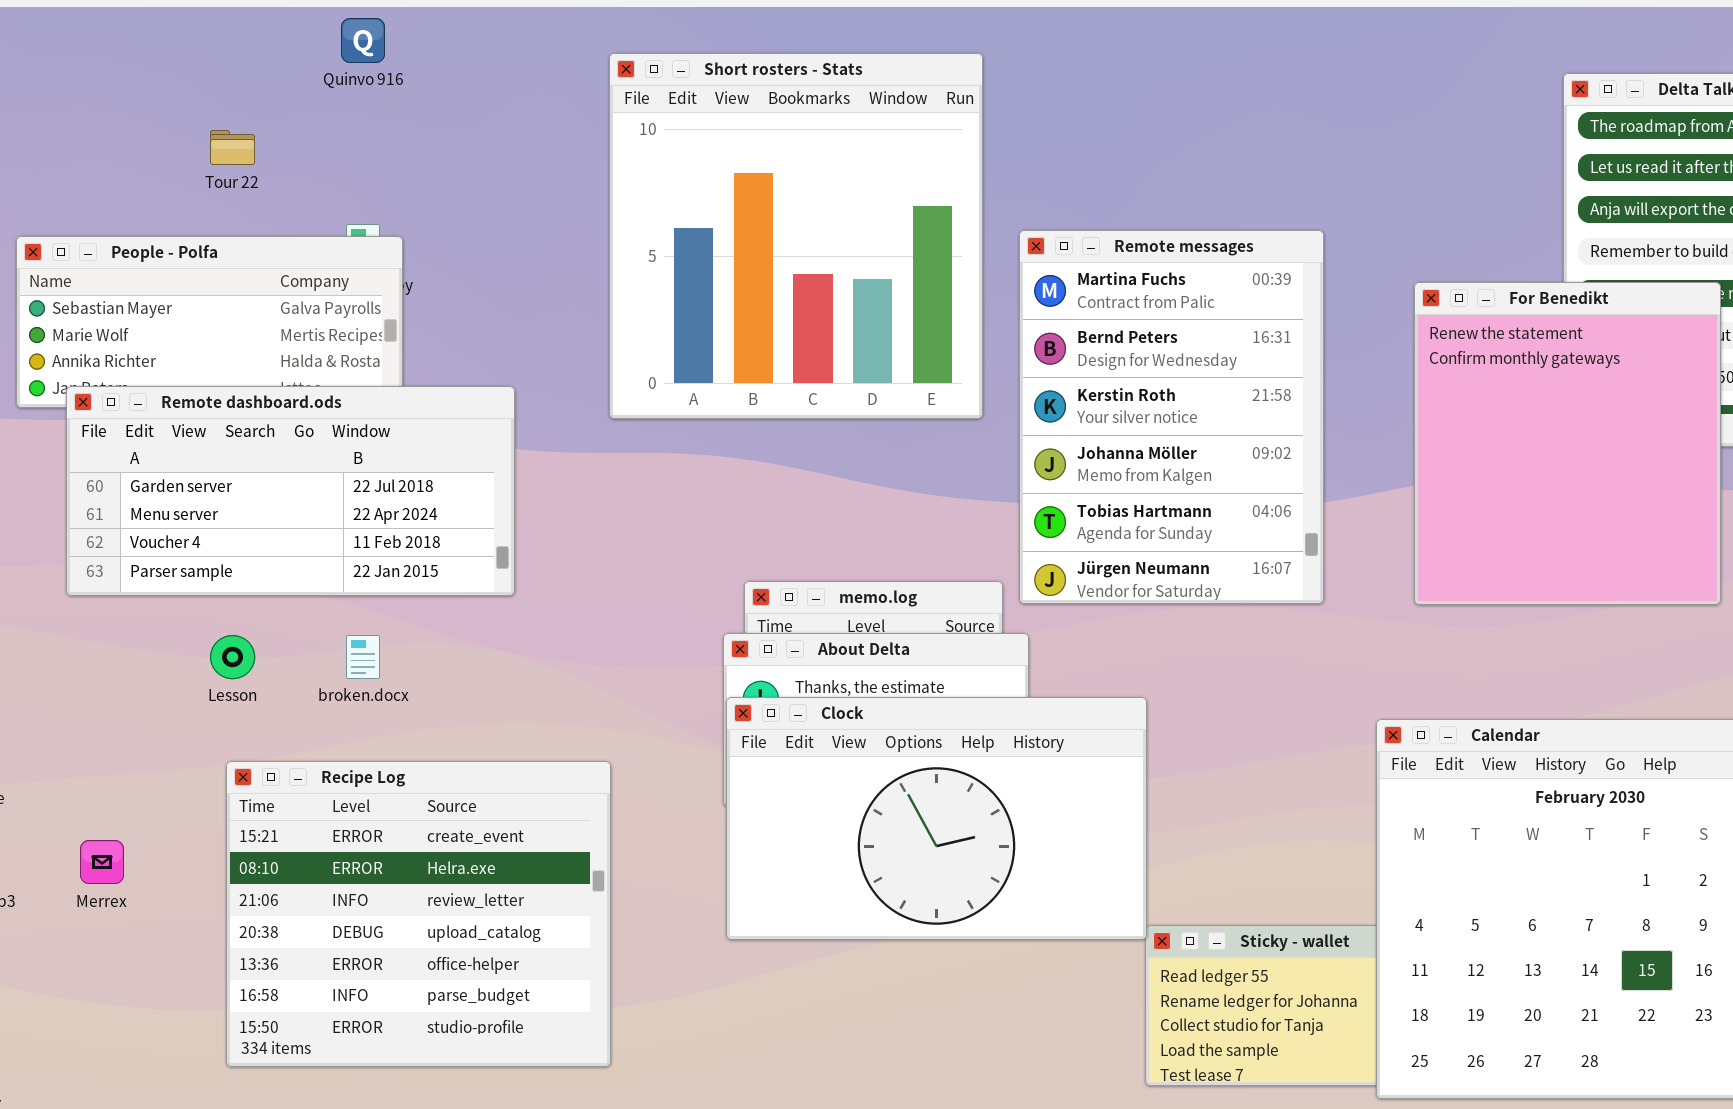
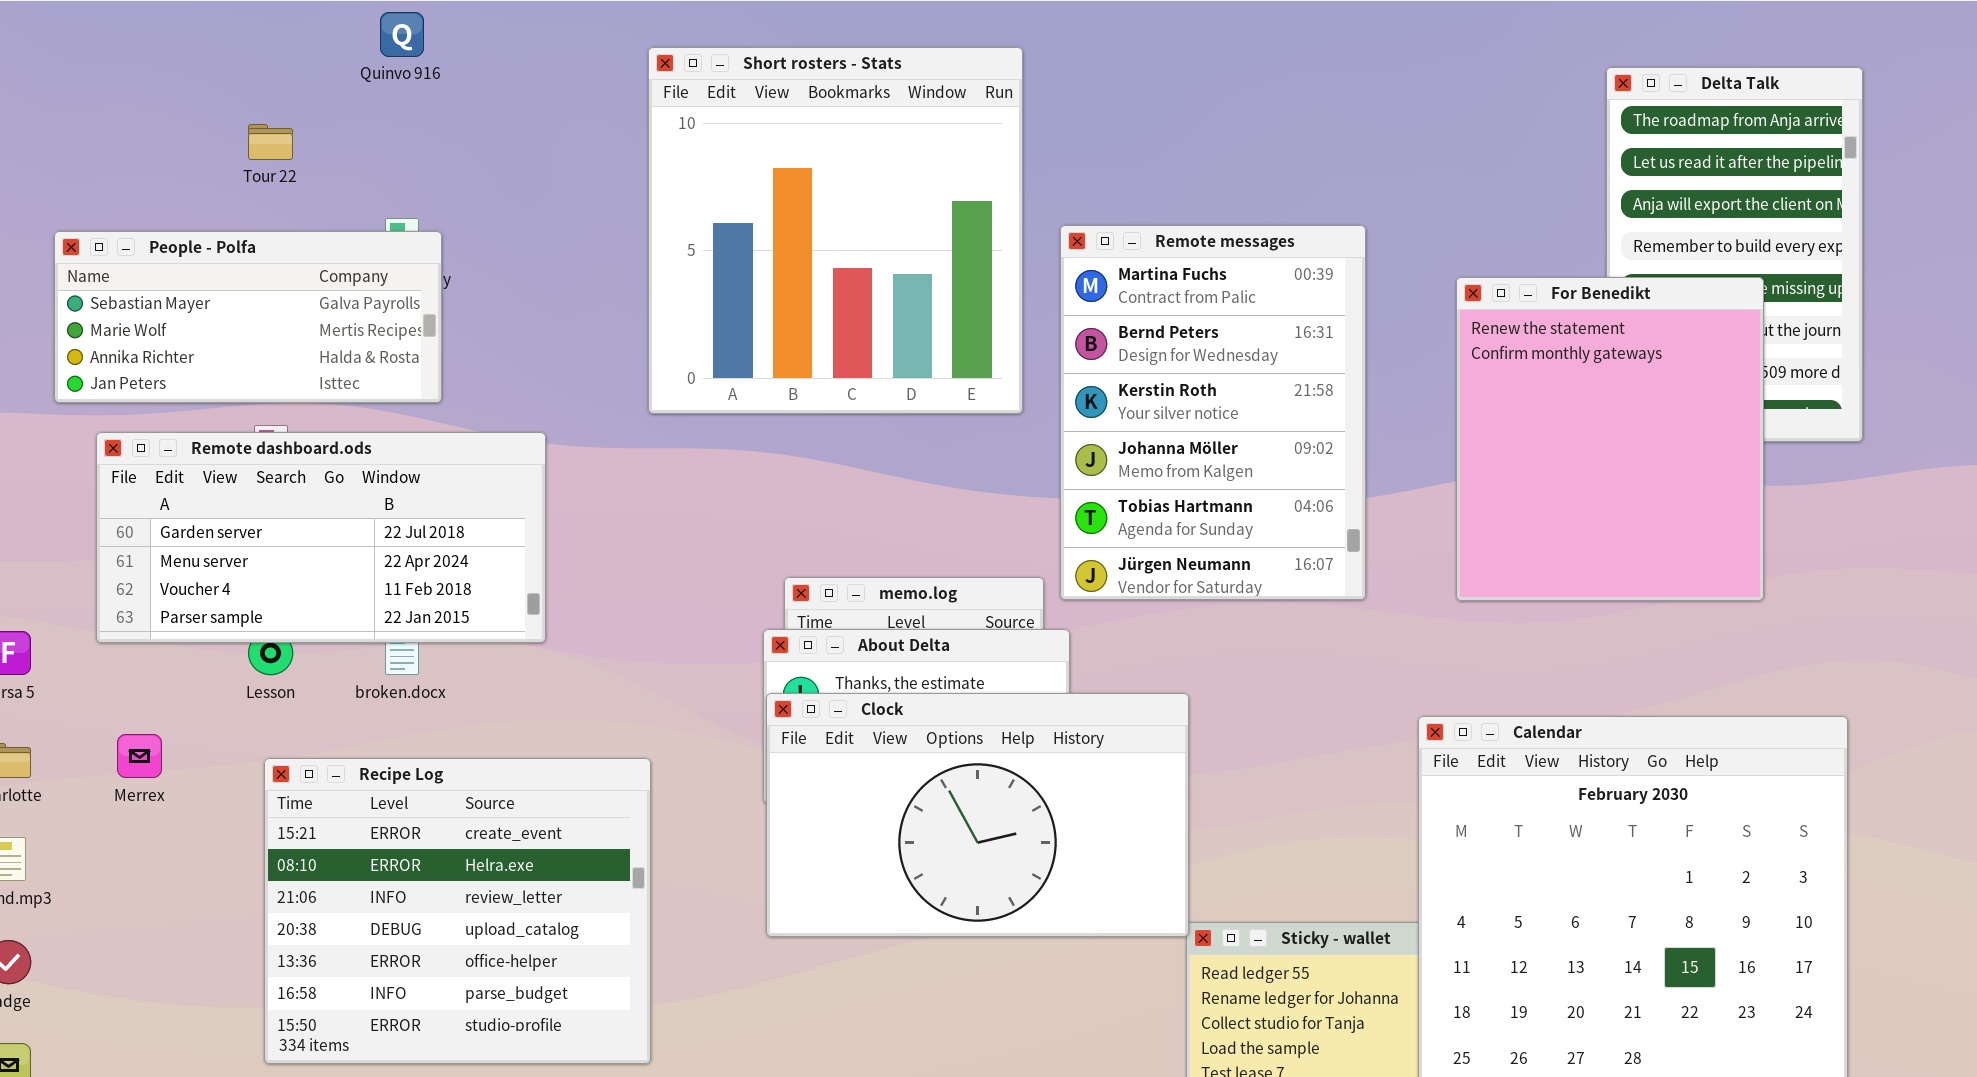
Remote dashboard.ods: [66,386,515,596] -> [96,432,546,643], moved
Merrex: [80,840,124,884] -> [117,734,162,778], moved

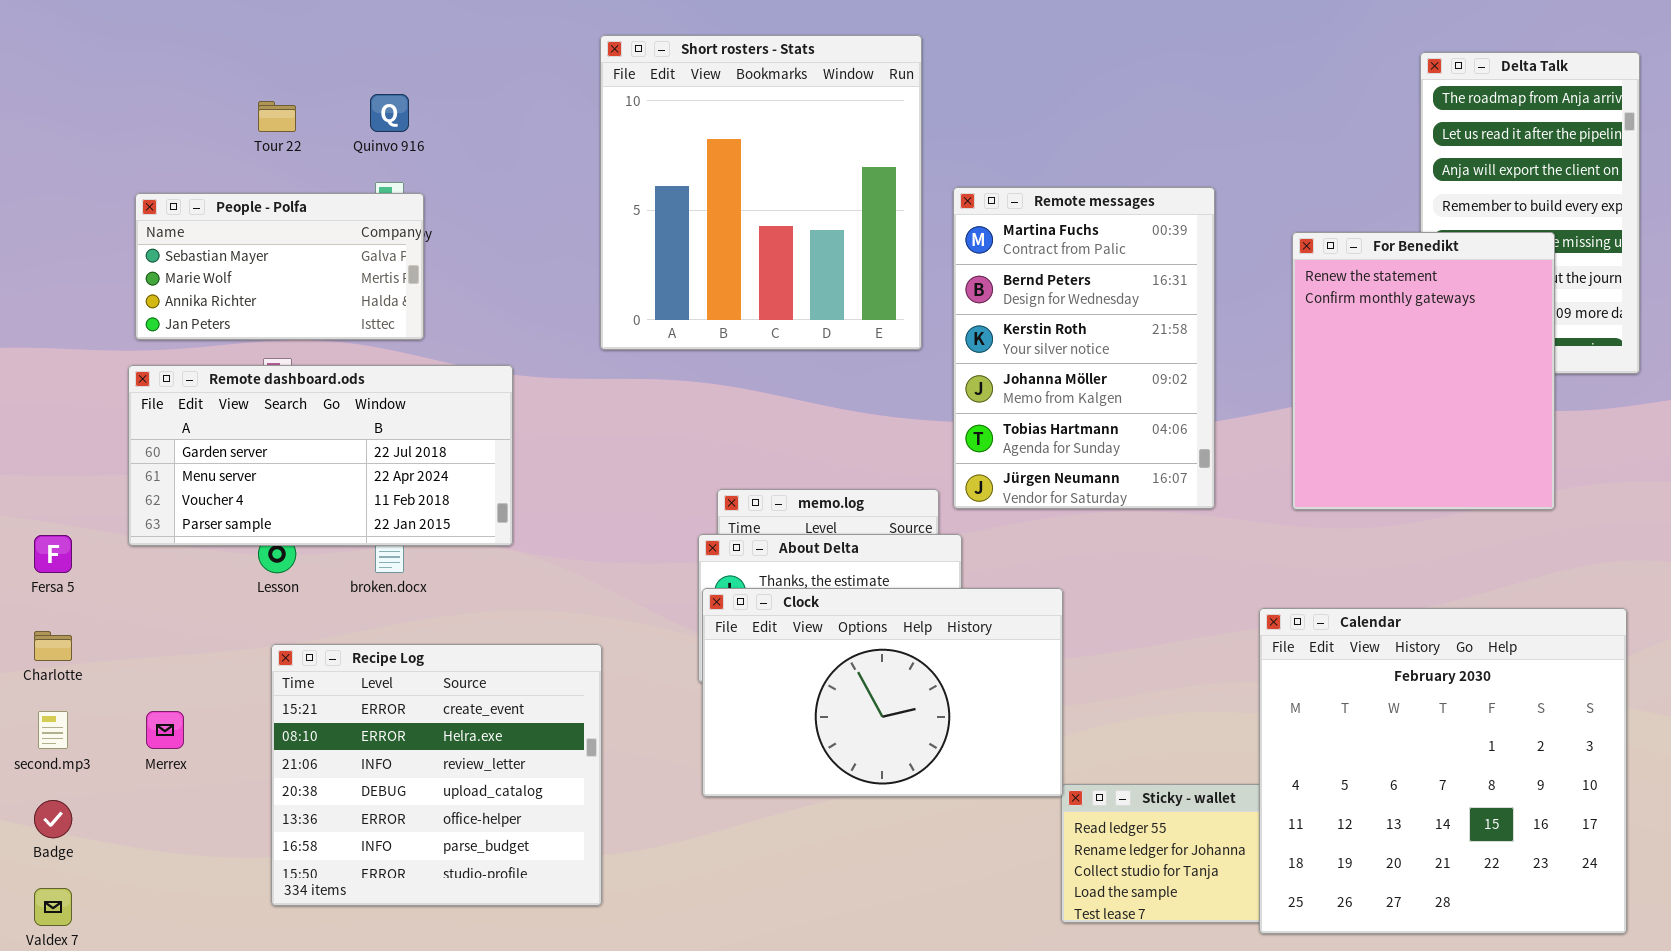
Quinvo 916: [380,12,424,57] -> [370,94,409,132], moved
People - Polfa: [54,231,442,403] -> [135,193,424,340], resized
Merrex: [117,734,162,778] -> [146,711,184,749], moved

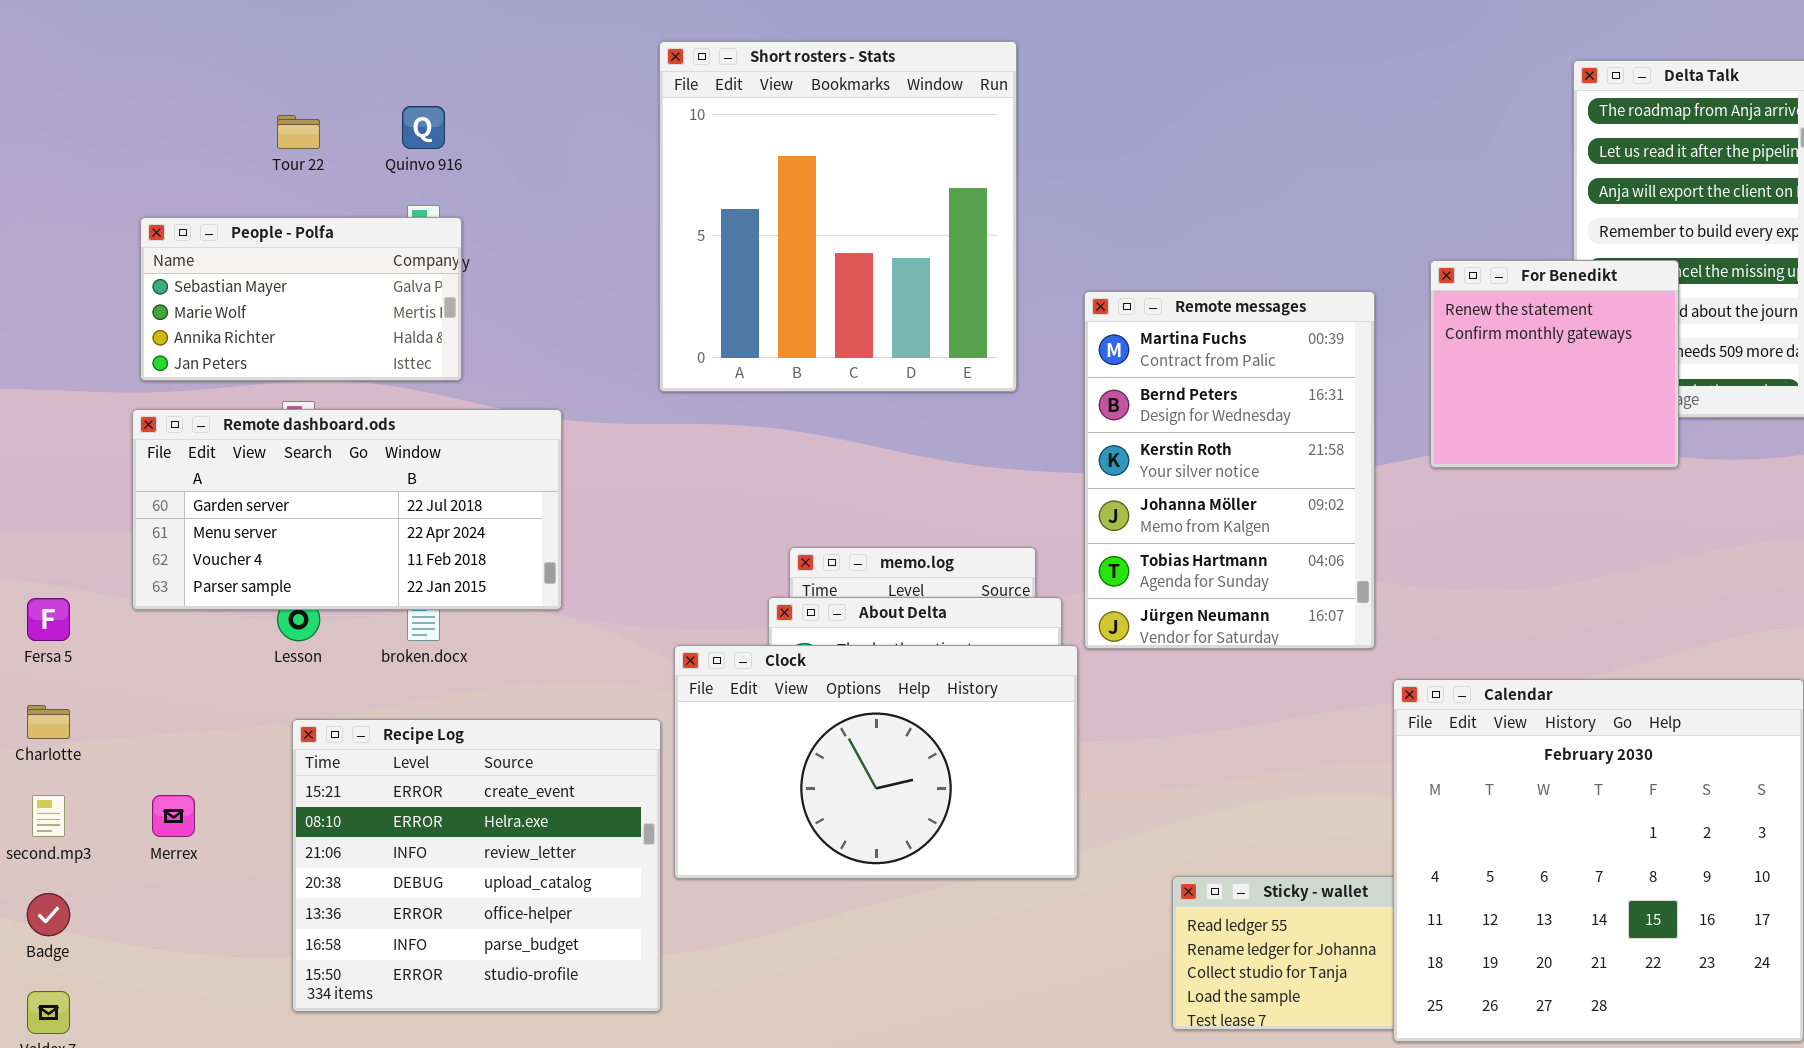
Remote messages: [953,187,1215,509] -> [1084,291,1375,649], moved
For Benedikt: [1292,232,1555,510] -> [1430,260,1679,468], resized
Clock: [702,588,1063,797] -> [674,645,1078,879], moved

